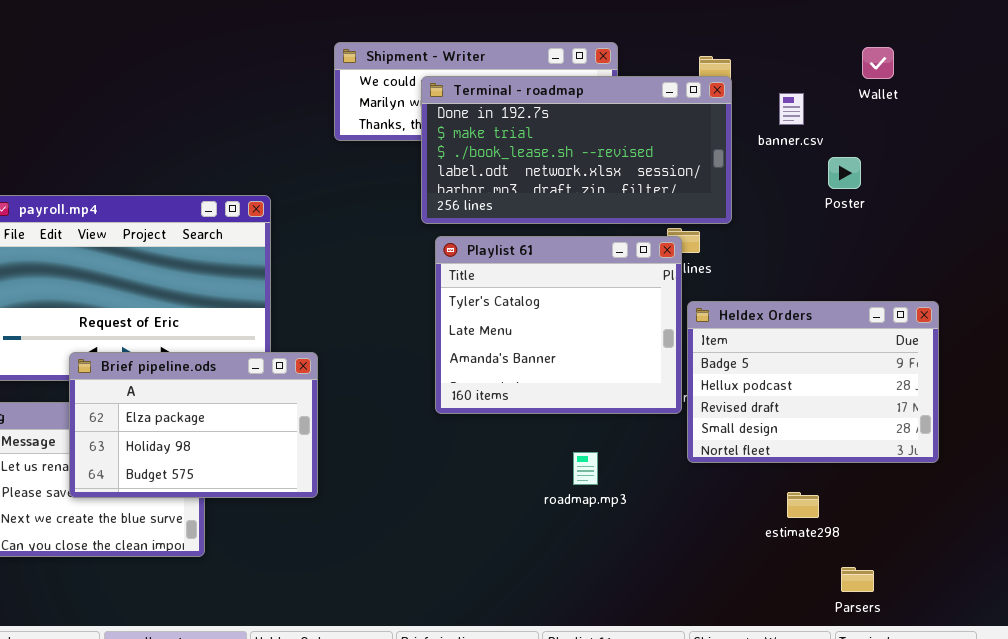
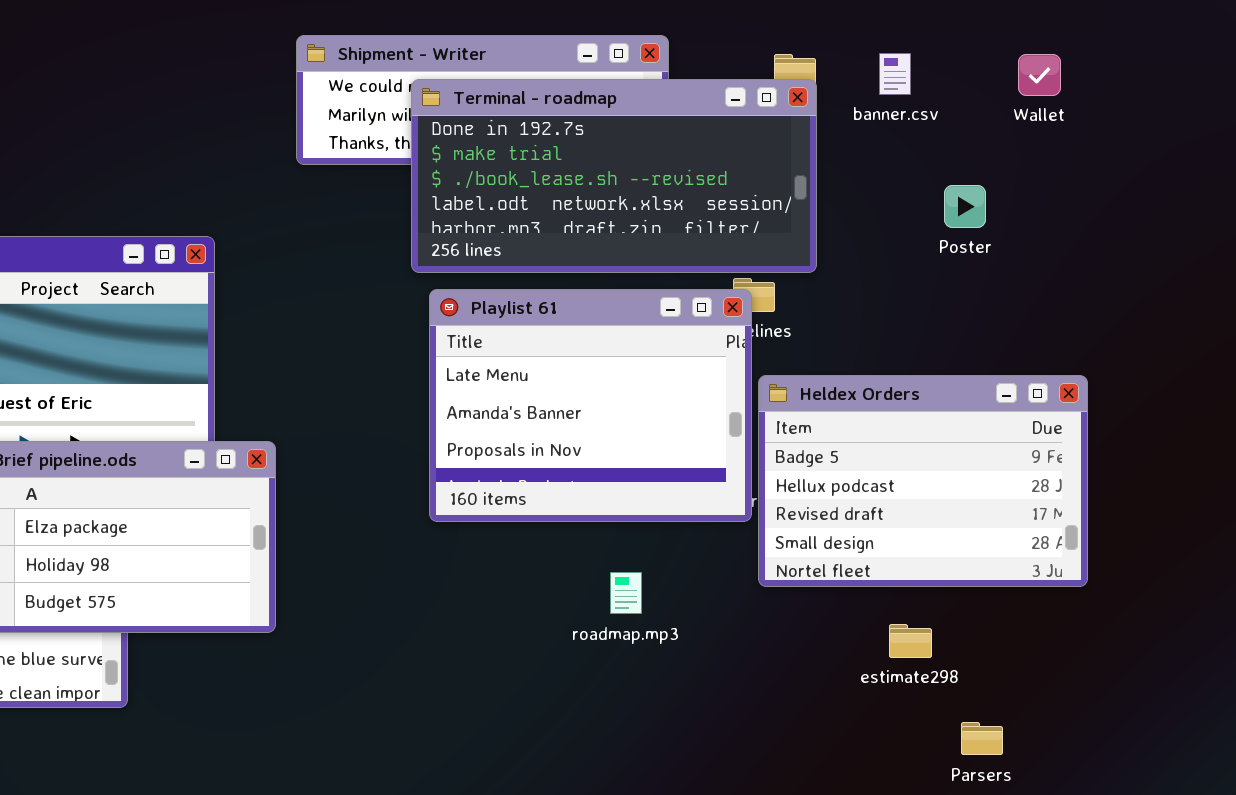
Wallet: [862,47,894,79] -> [1018,54,1061,96], moved
banner.csv: [779,93,804,125] -> [879,53,911,95], moved
Playlist 61: [435,236,682,414] -> [429,289,752,522], scrolled down 1 row

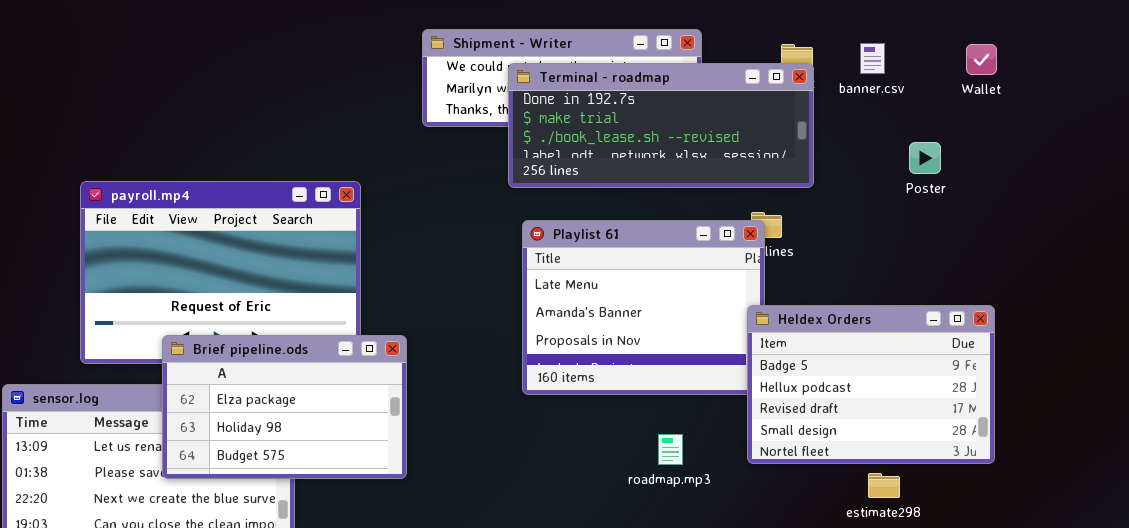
Terminal - roadmap: [411,79,817,273] -> [508,63,814,188], resized
Heldex Orders: [758,375,1088,587] -> [747,305,995,464], moved

